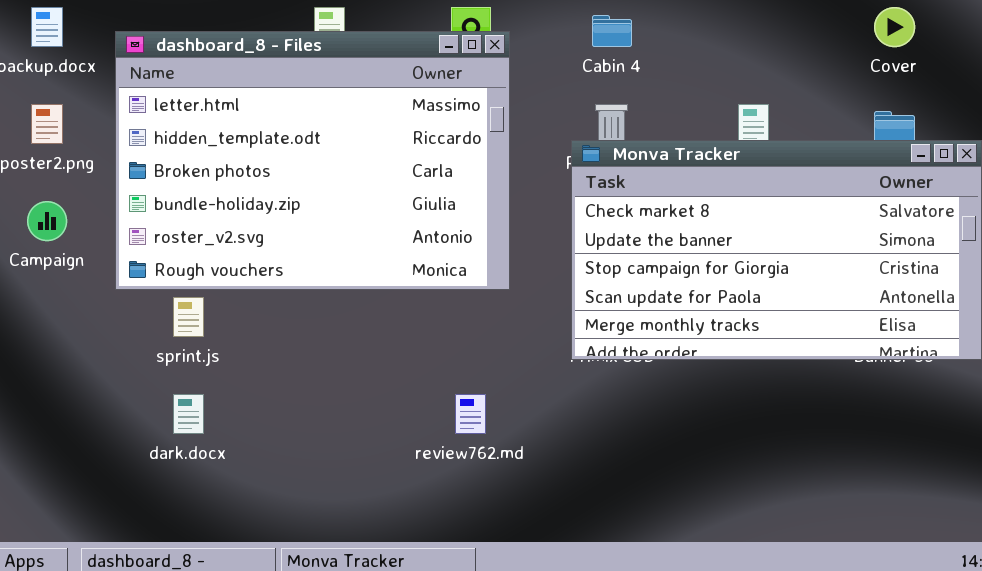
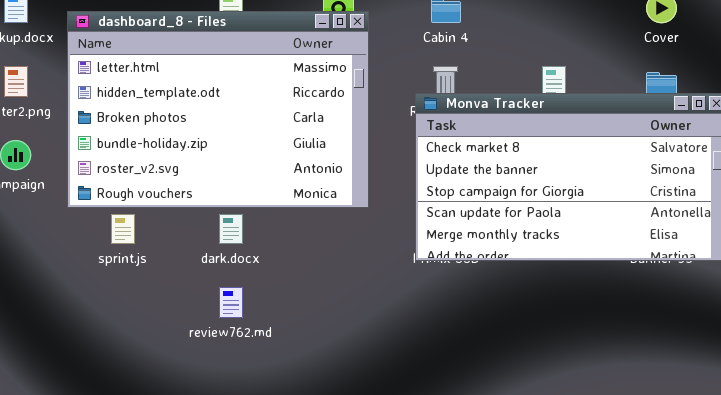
dark.docx: [173,394,204,434] -> [219,214,243,244], moved
review762.md: [455,394,486,434] -> [219,287,243,318], moved

